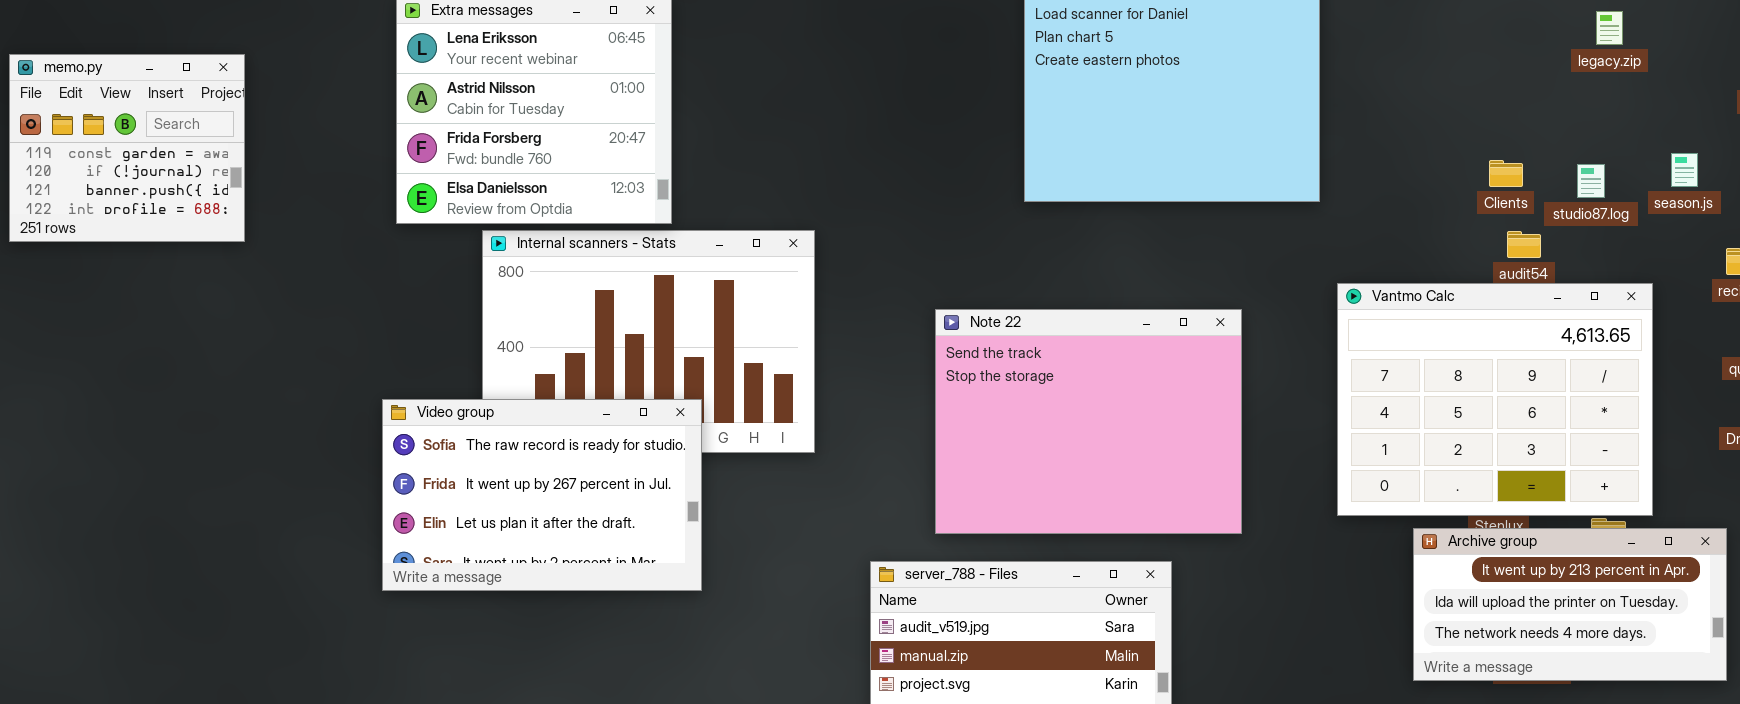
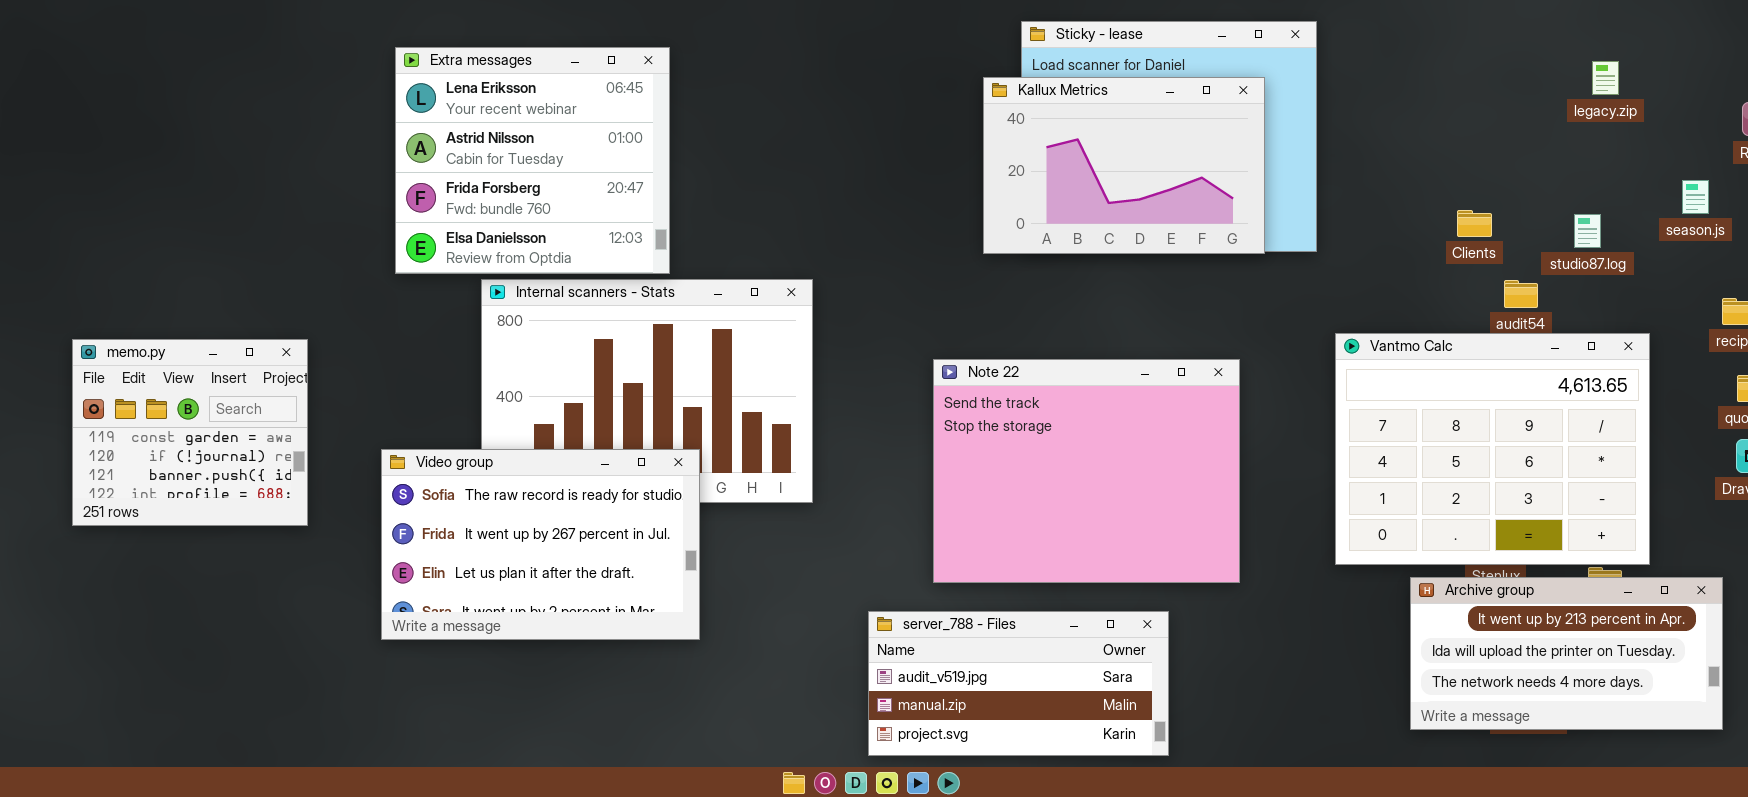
Kallux Metrics: none -> [983,77,1265,254], opened
memo.py: [9,54,245,242] -> [72,339,308,526], moved
season.js: [1671,153,1698,187] -> [1682,180,1709,214], moved
Clients: [1489,160,1523,187] -> [1457,210,1492,237], moved

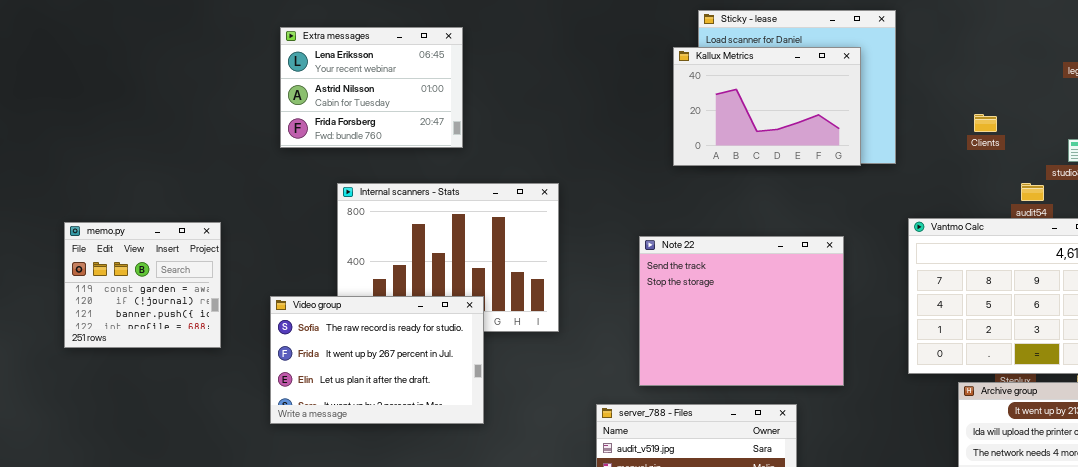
Extra messages: [395,47,670,274] -> [280,27,463,148], resized
Clients: [1457,210,1492,237] -> [974,114,997,132], moved

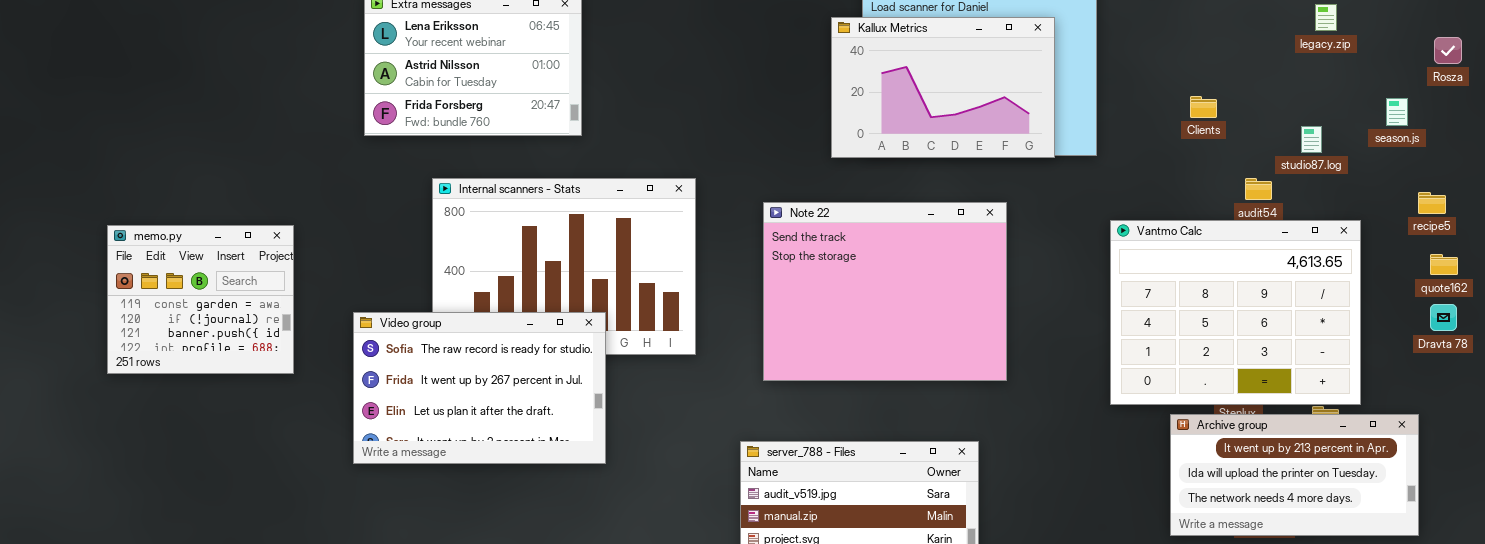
Note 22: [639,236,844,386] -> [763,202,1007,381], moved

